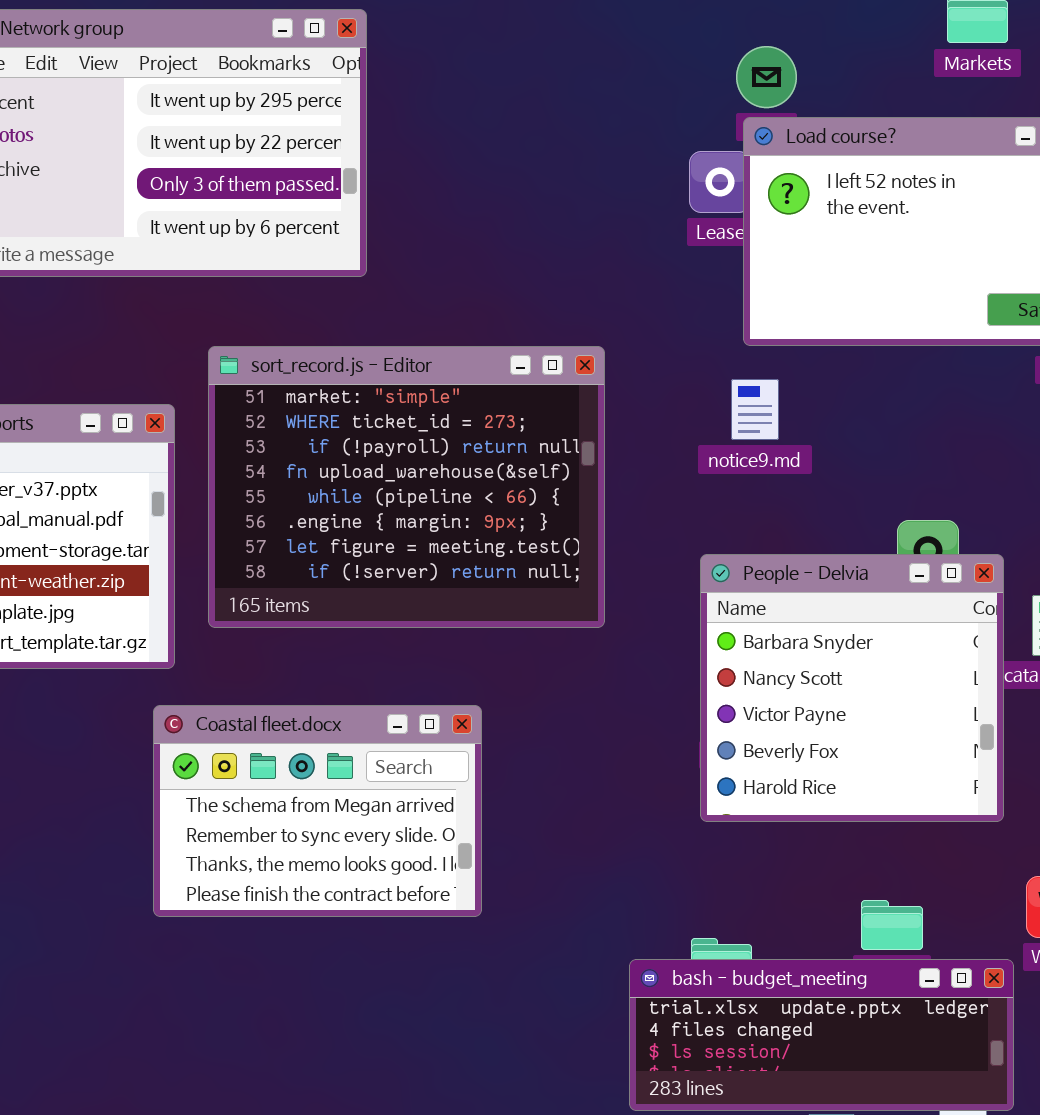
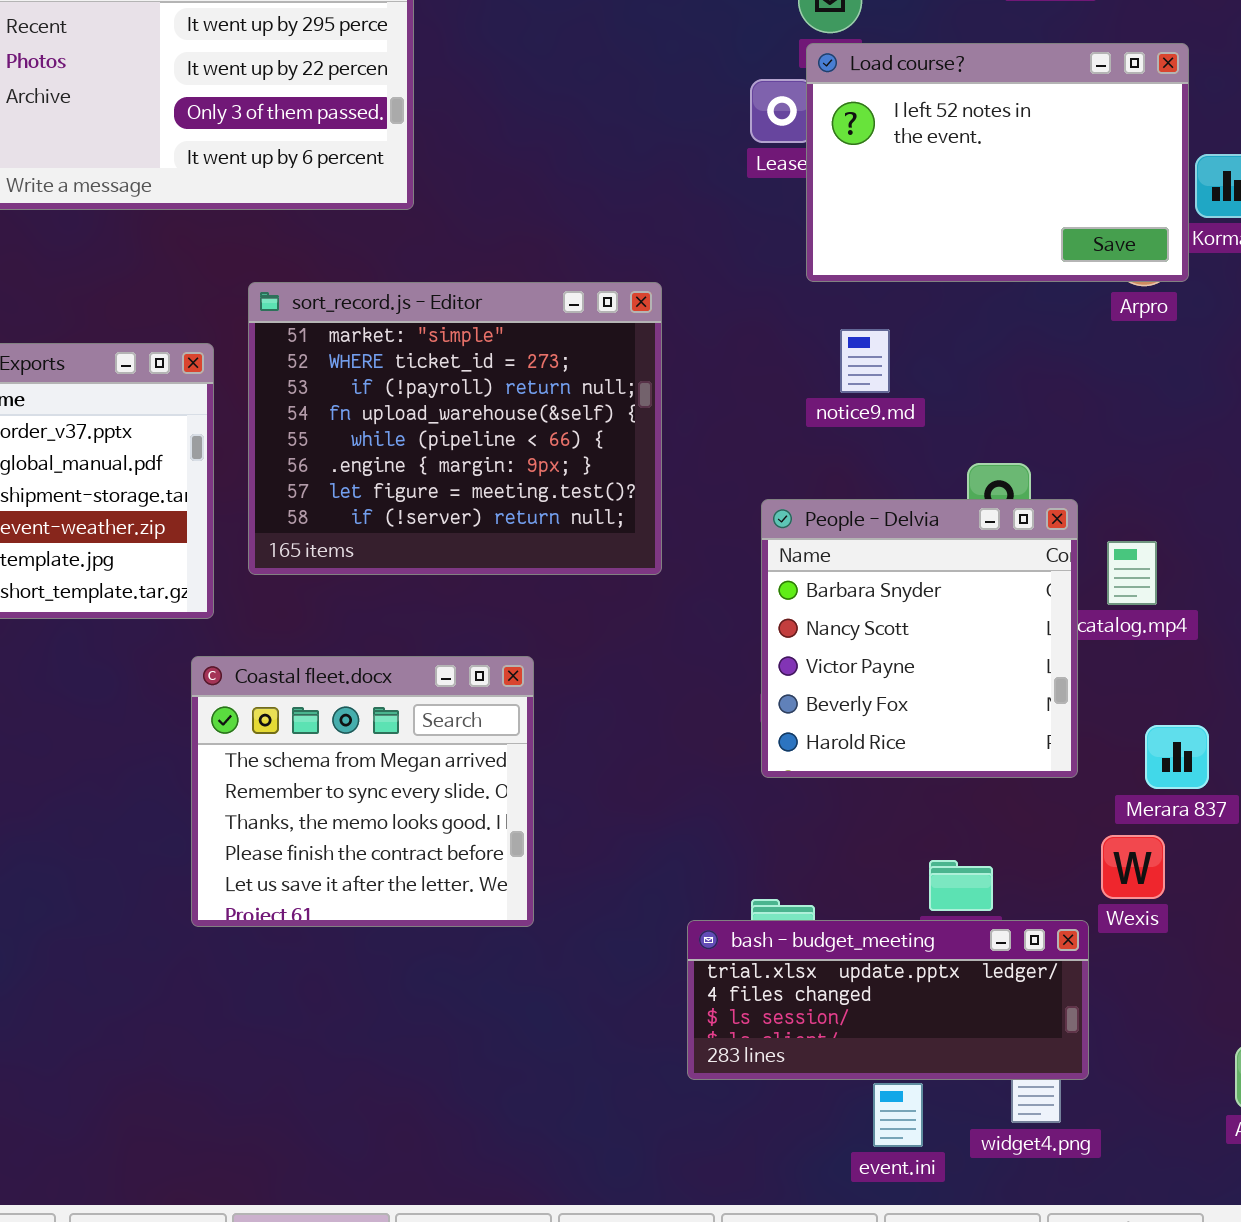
notice9.md: [731,379,779,440] -> [840,329,890,393], moved
Coastal fleet.docx: [153,705,482,917] -> [191,656,534,927], resized

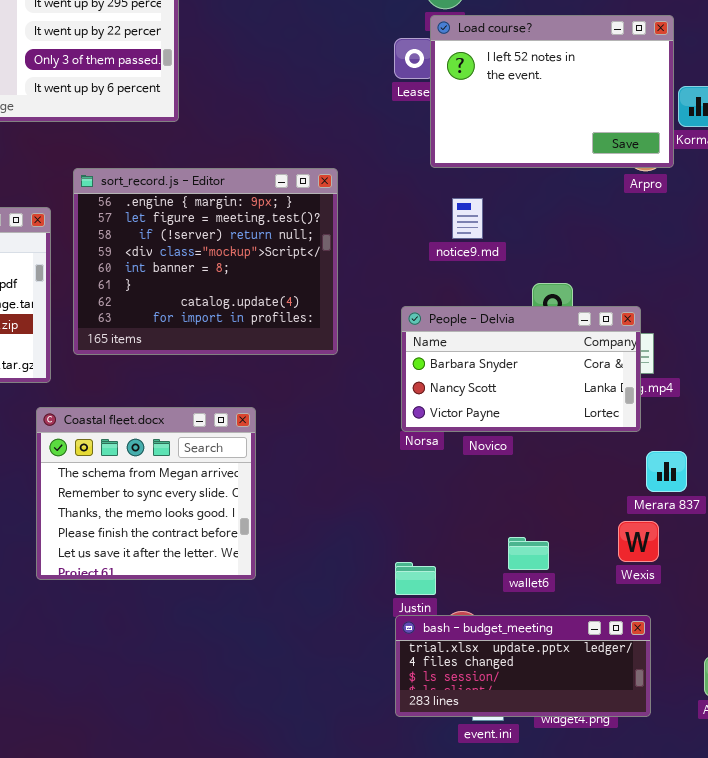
sort_record.js - Editor: [248,282,662,575] -> [73,168,338,355], scrolled down 5 rows
People - Delvia: [761,499,1078,778] -> [401,306,641,432], resized
bash - budget_meeting: [687,920,1089,1080] -> [395,615,651,717], moved

